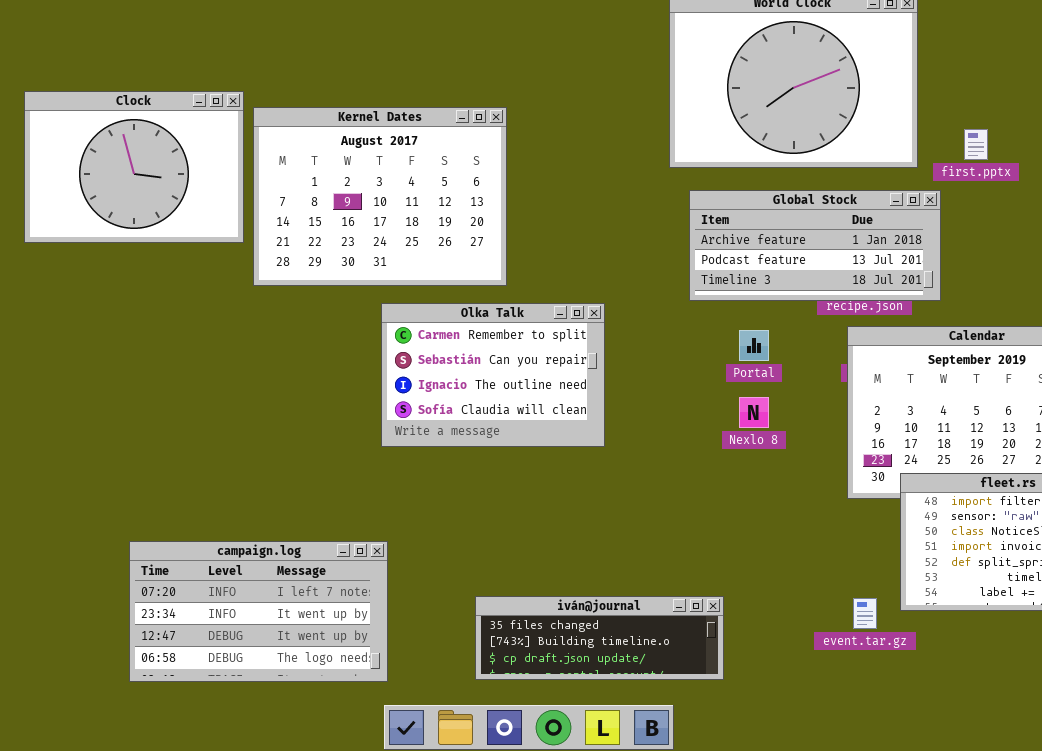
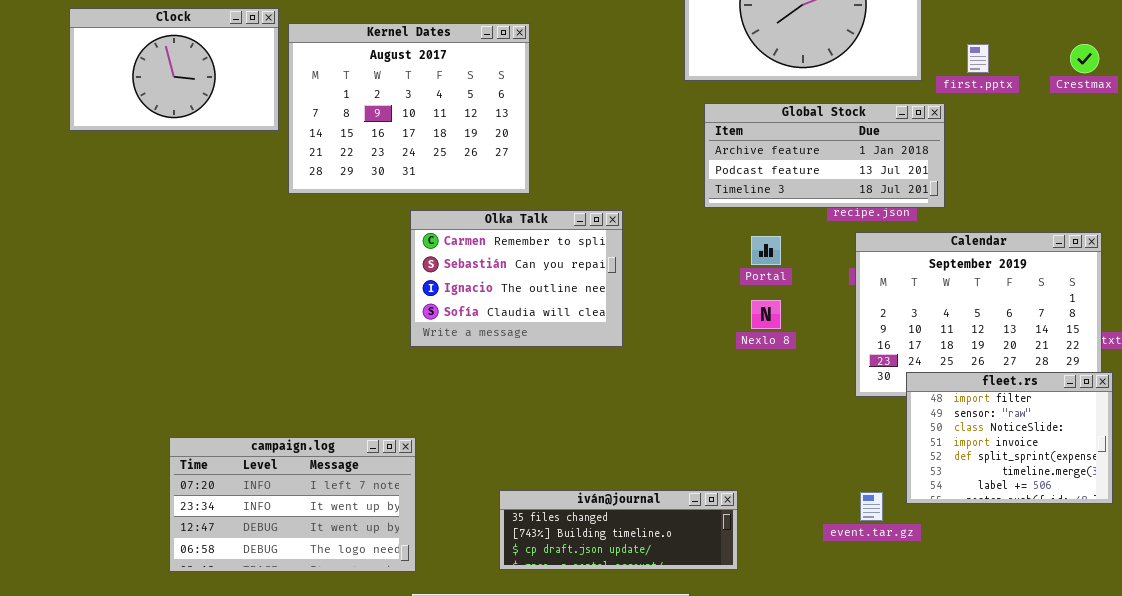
Clock: [24,91,244,243] -> [69,8,279,131], resized

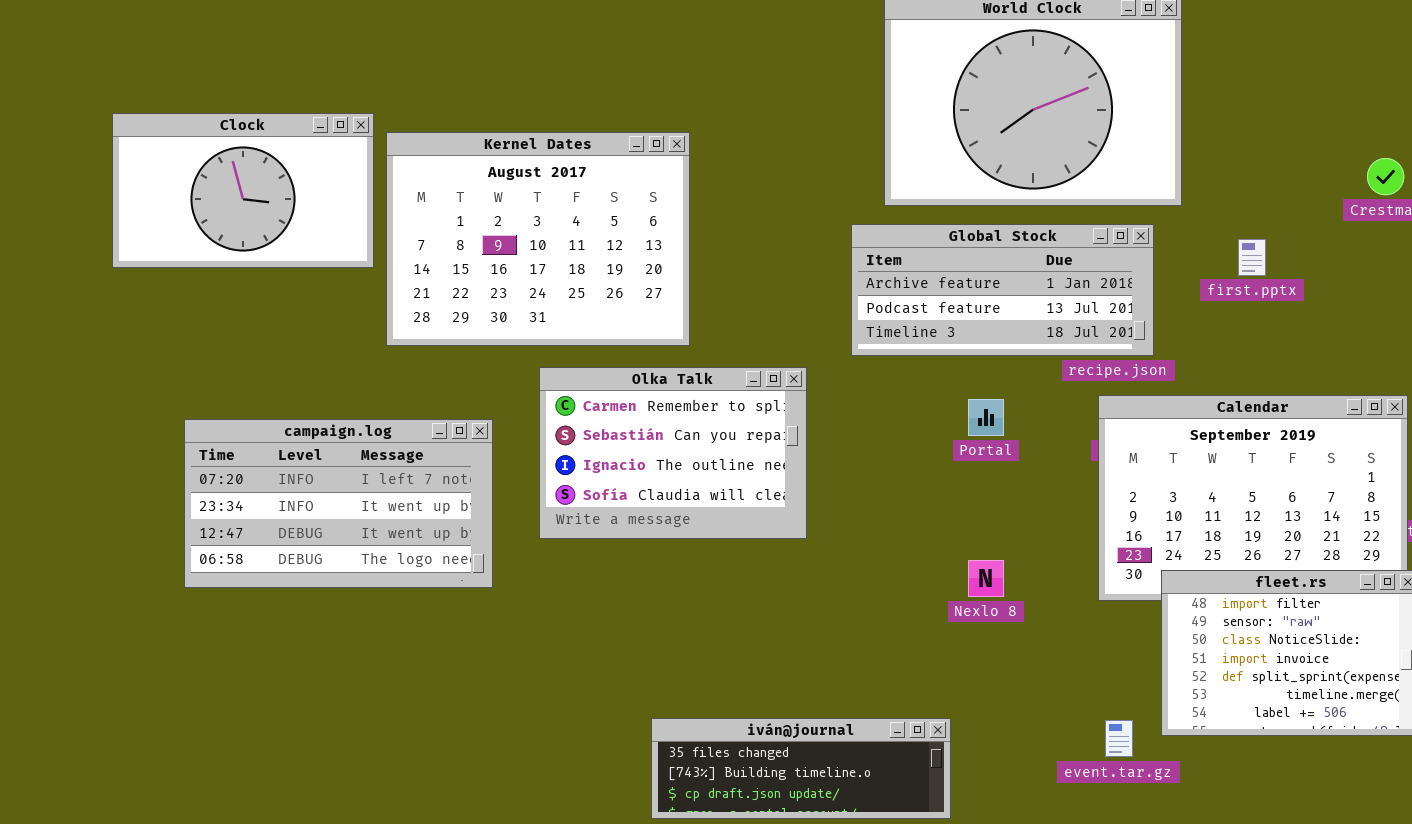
first.pptx: [967,44,989,73] -> [1238,239,1266,276], moved
Global Stock: [704,103,945,208] -> [851,224,1154,356], moved
Nexlo 8: [751,300,781,329] -> [968,560,1004,597], moved
campaign.log: [169,437,416,572] -> [184,419,493,588], moved

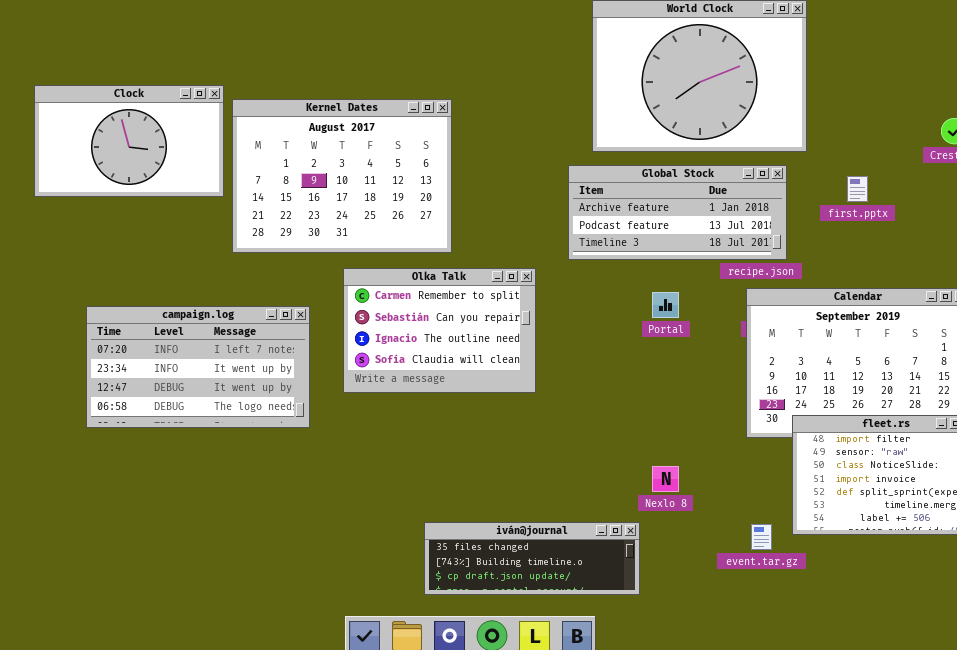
Nexlo 8: [968,560,1004,597] -> [652,466,679,492], moved

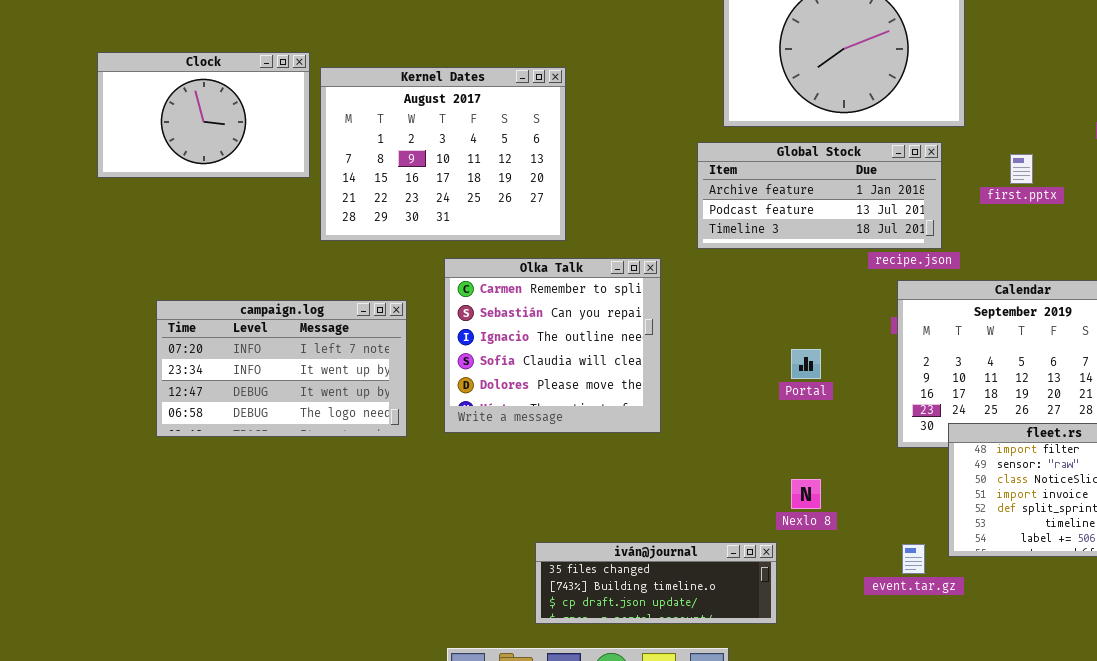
Olka Talk: [343,268,536,393] -> [444,258,661,433], resized
Portal: [652,292,679,318] -> [791,349,821,379], moved

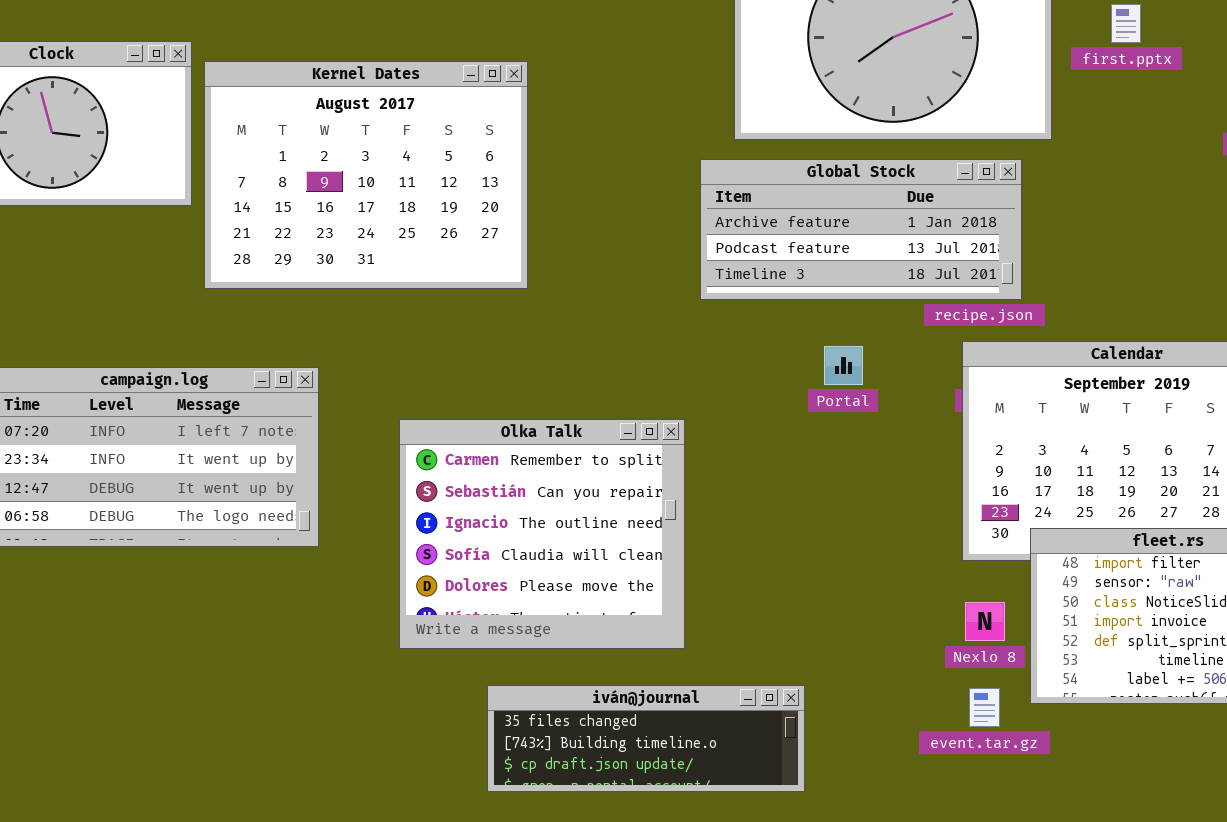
first.pptx: [1010,154,1033,184] -> [1111,4,1141,43], moved
Olka Talk: [444,258,661,433] -> [399,419,685,649], moved
Portal: [791,349,821,379] -> [824,346,863,385], moved
Nexlo 8: [791,479,821,509] -> [965,602,1005,641], moved

